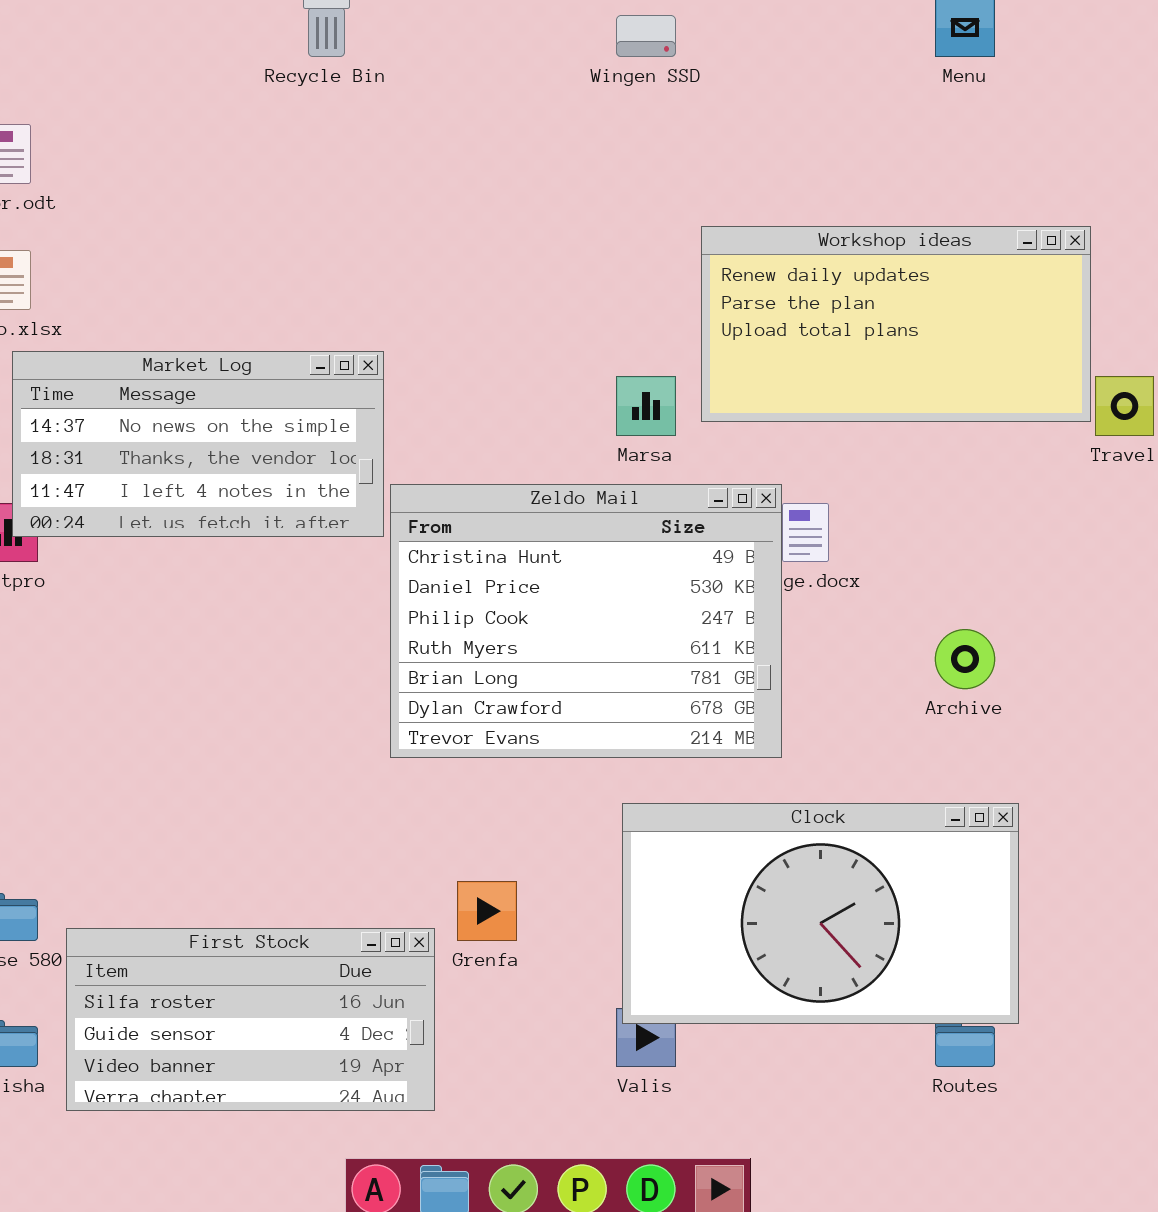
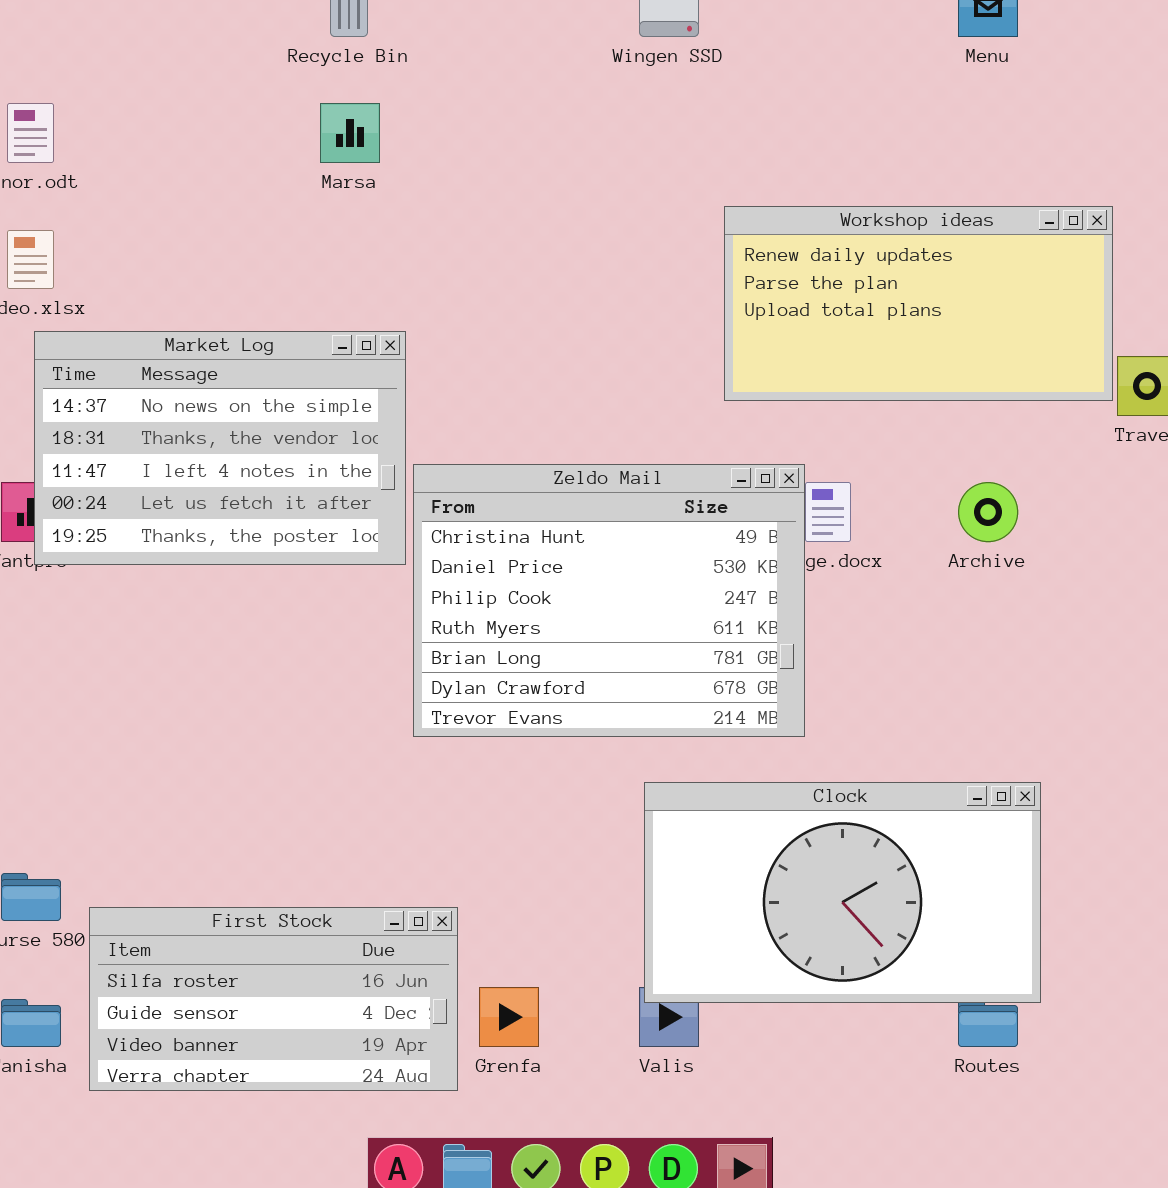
Market Log: [12,351,384,537] -> [34,331,406,565], resized
Marsa: [616,376,676,436] -> [320,103,380,163], moved
Archive: [935,629,995,689] -> [958,482,1018,542], moved
Grenfa: [457,881,517,941] -> [479,987,539,1047], moved

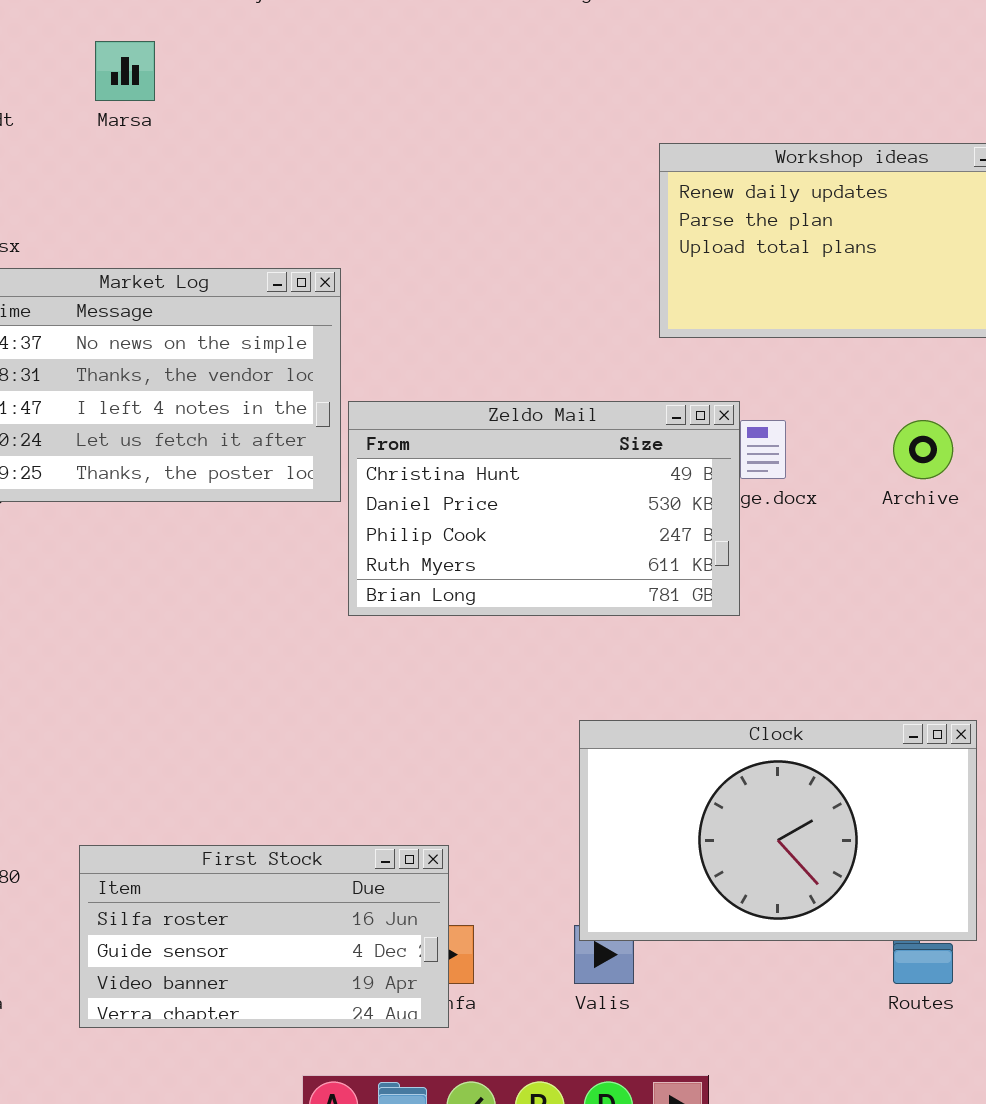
Marsa: [320,103,380,163] -> [95,41,155,101], moved
Zeldo Mail: [413,464,805,737] -> [348,401,740,616], resized
First Stock: [89,907,458,1091] -> [79,845,449,1028], moved

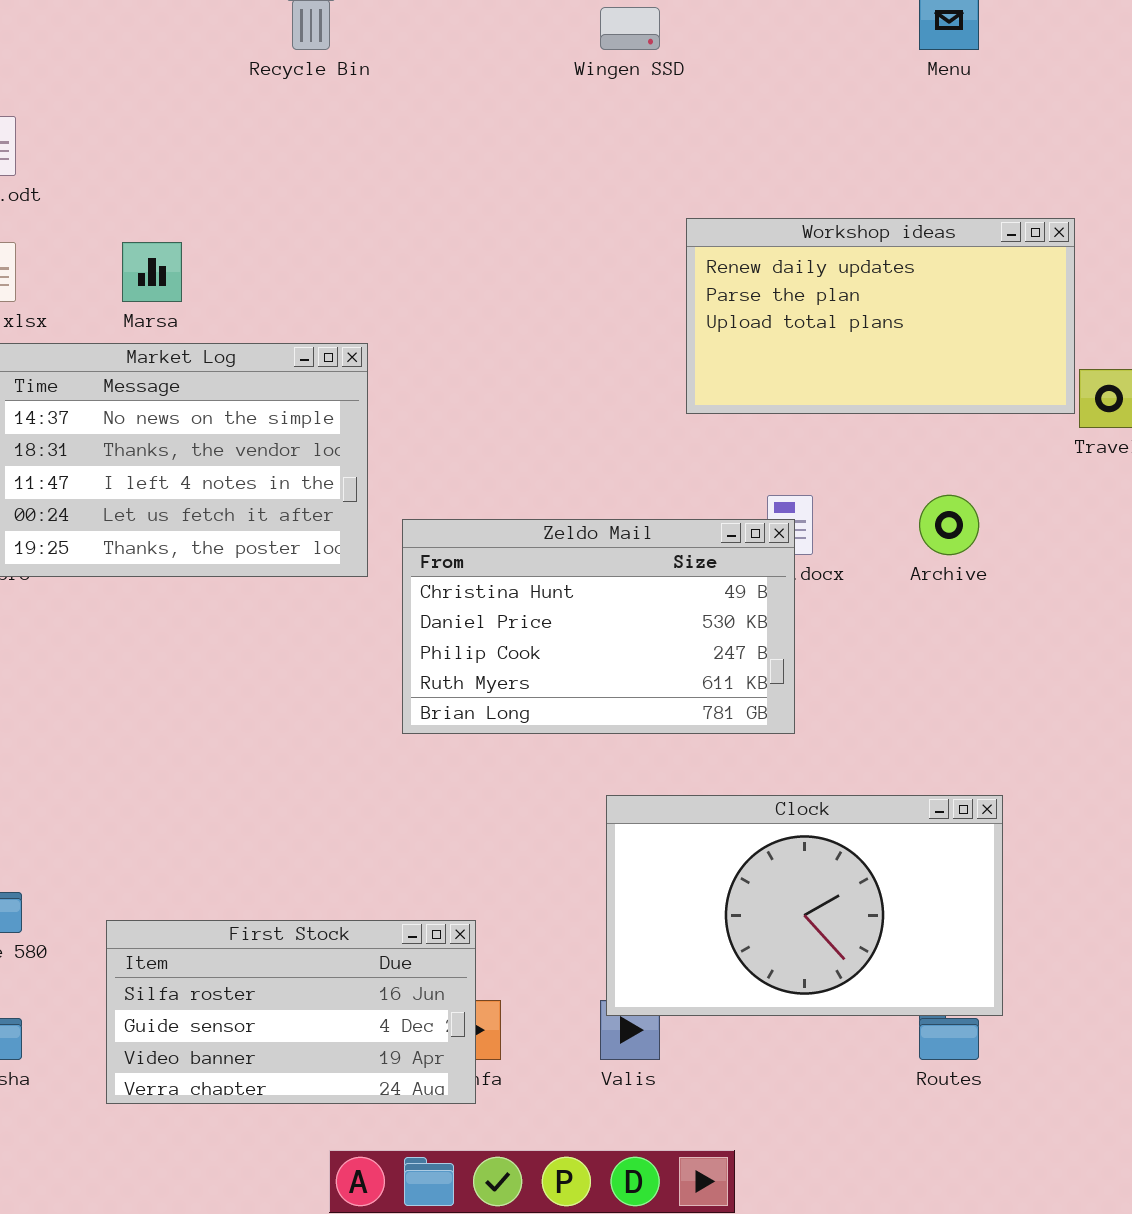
Marsa: [95,41,155,101] -> [122,242,182,302], moved
Zeldo Mail: [348,401,740,616] -> [402,519,795,734], moved

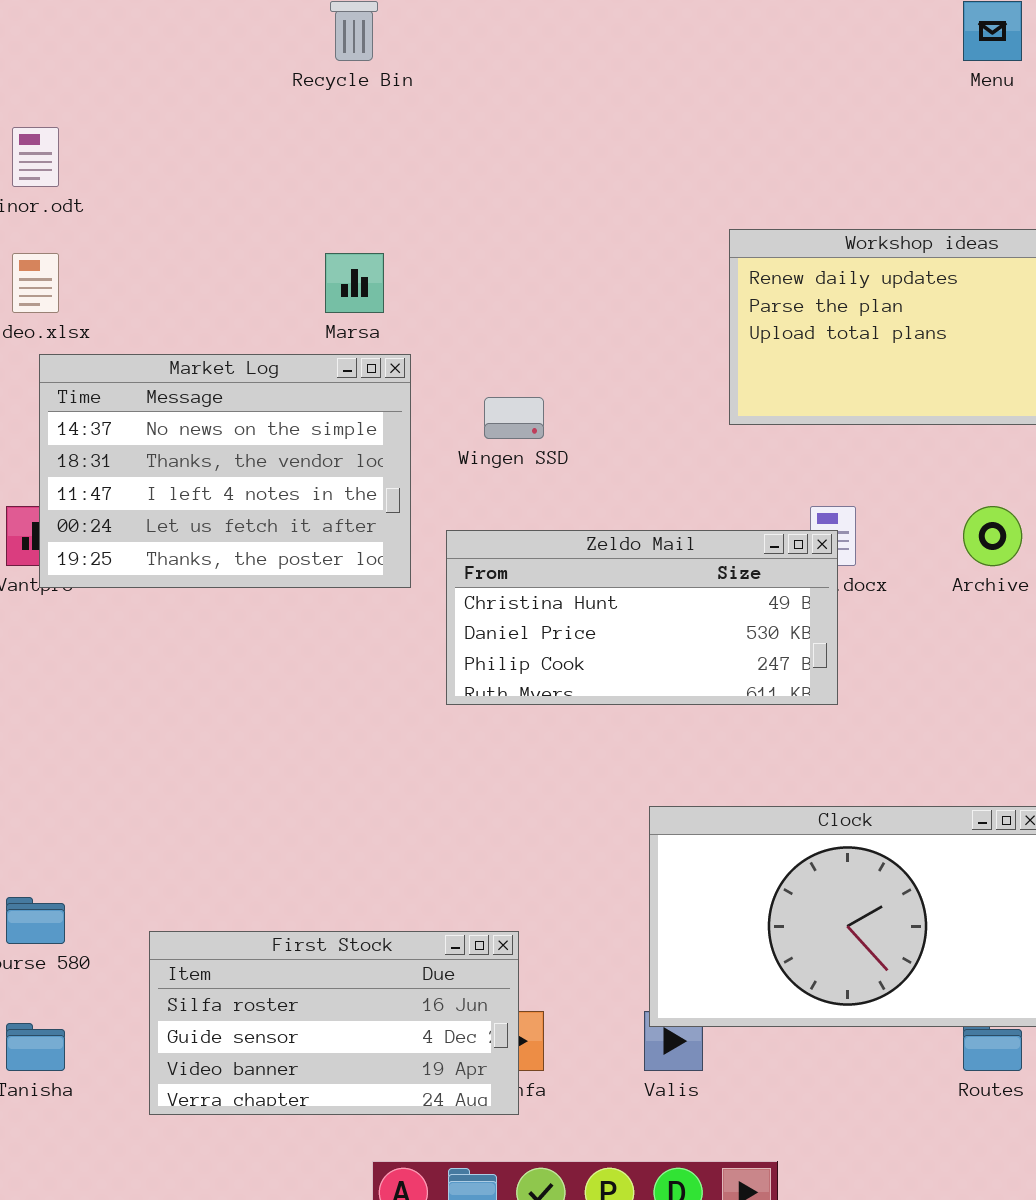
Wingen SSD: [600,7,660,50] -> [484,397,544,439], moved
Marsa: [122,242,182,302] -> [325,253,384,313], moved
Zeldo Mail: [402,519,795,734] -> [446,530,838,705], resized

